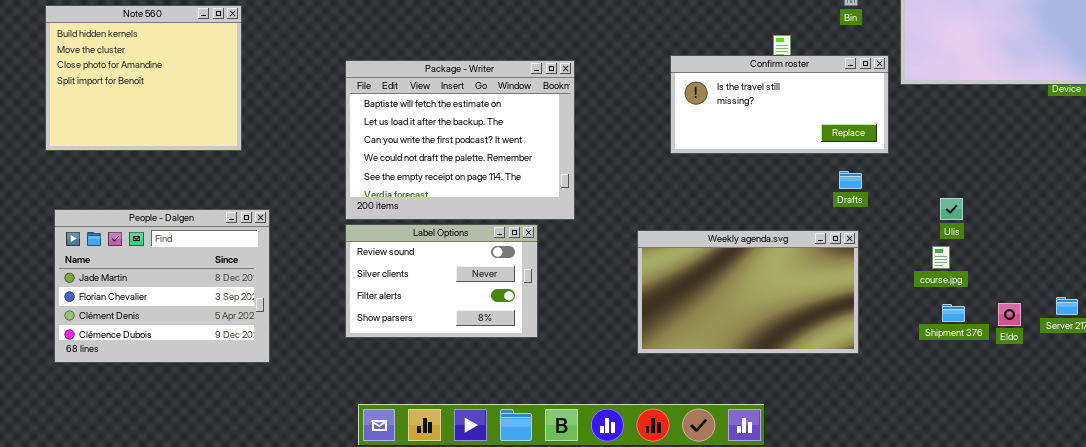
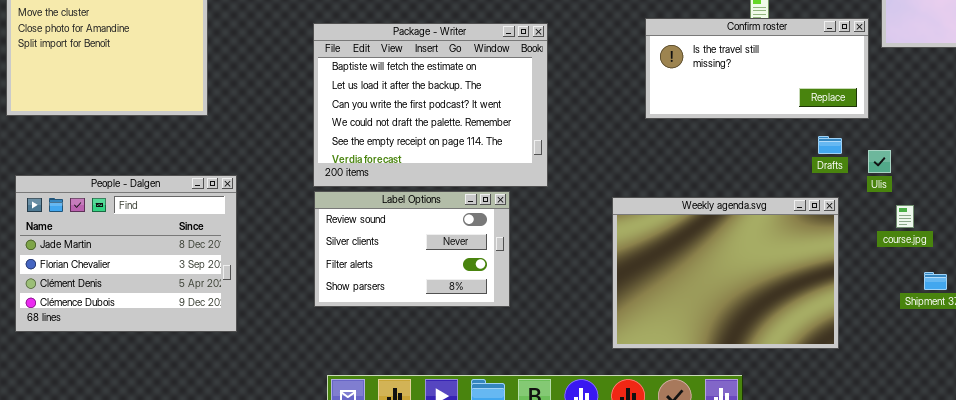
Ulis: [940,198,963,220] -> [868,150,891,173], moved
Weekly agenda.svg: [637,230,859,354] -> [612,197,839,349], resized
course.jpg: [932,246,950,269] -> [896,205,914,228], moved

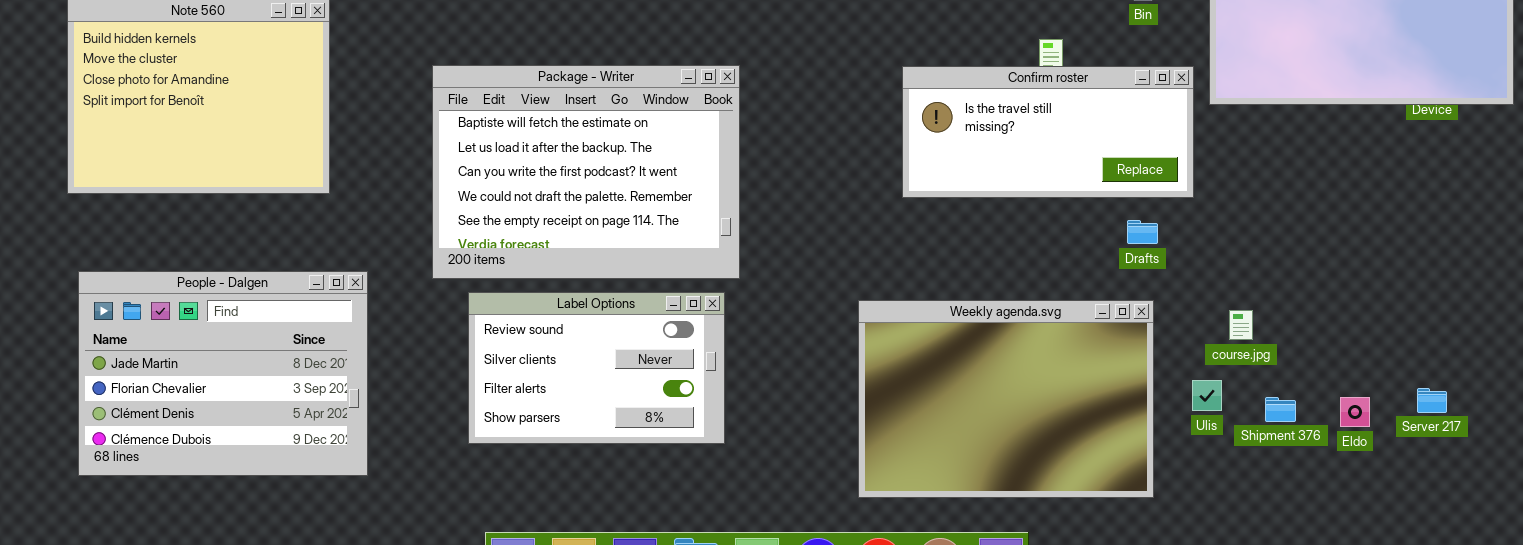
Package - Writer: [313,23,548,187] -> [432,65,740,279], moved
Ulis: [868,150,891,173] -> [1192,380,1222,411], moved

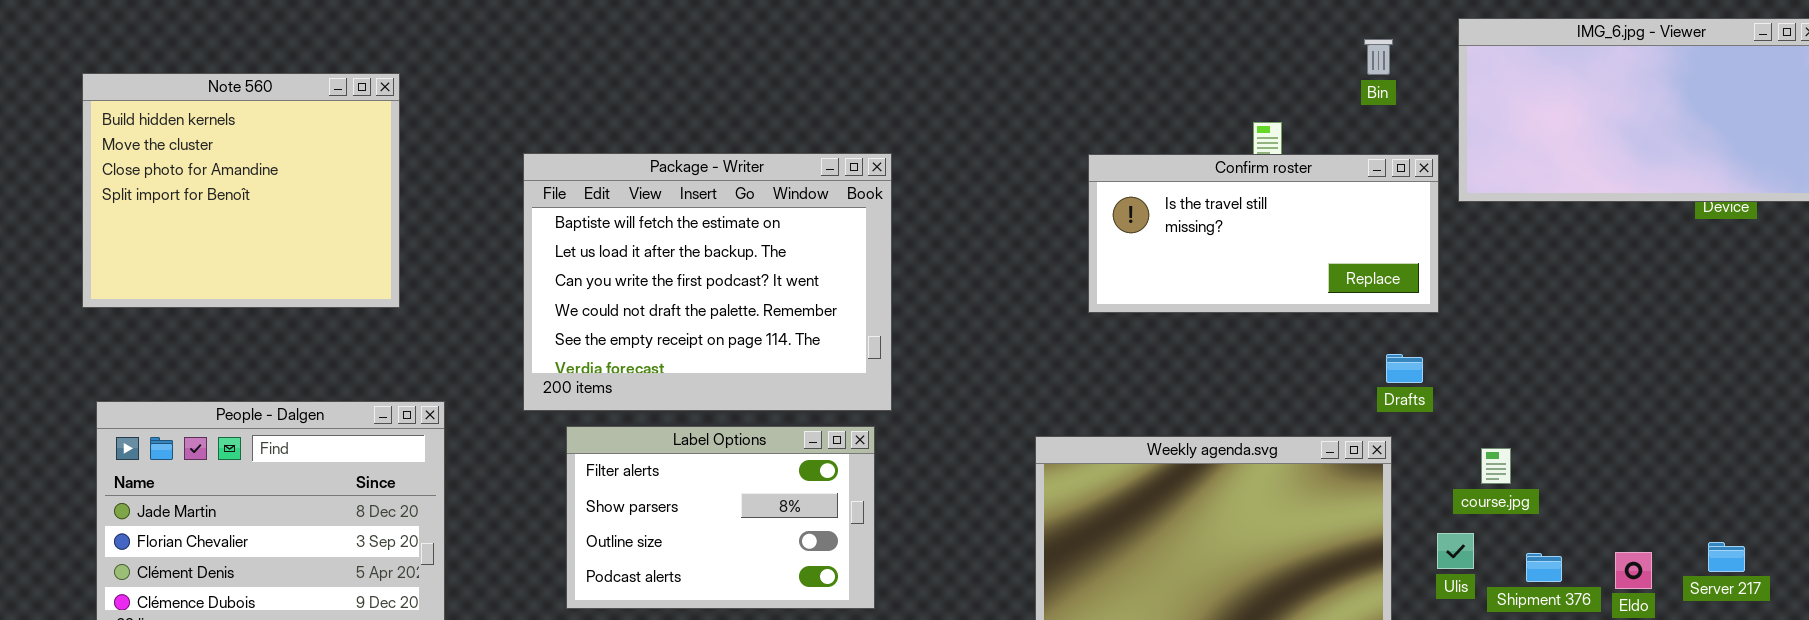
Drafts: [1127,220,1158,244] -> [1386,354,1423,383], moved
Label Options: [468,292,725,444] -> [566,426,875,609], scrolled down 2 rows

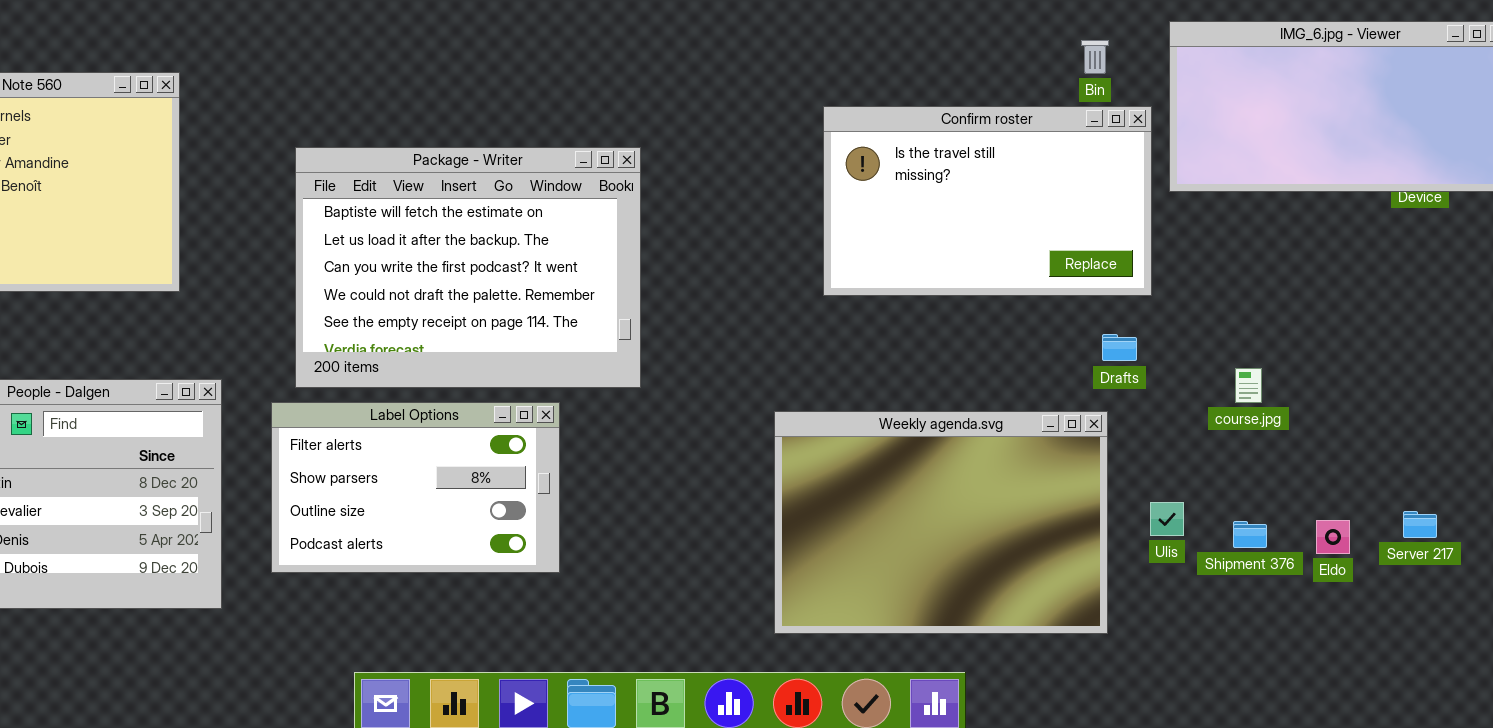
Confirm roster: [1088,154,1439,313] -> [823,106,1152,296], resized
Label Options: [566,426,875,609] -> [271,402,560,573], moved
course.jpg: [1481,448,1511,484] -> [1235,368,1262,403], moved

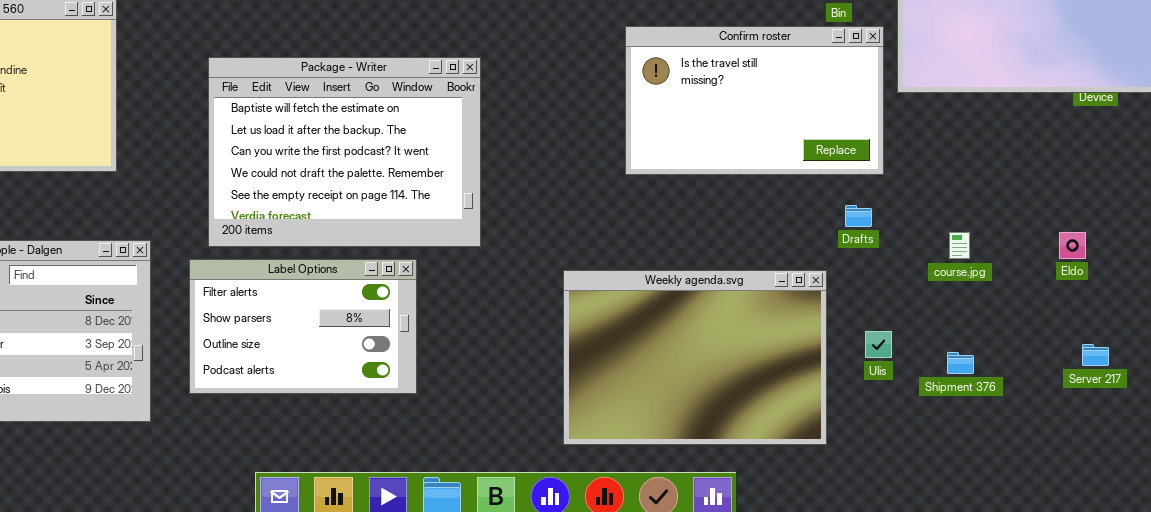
Weekly agenda.svg: [774,411,1108,634] -> [563,270,827,445], moved
Ulis: [1150,502,1184,536] -> [865,331,892,358], moved
Eldo: [1316,520,1350,554] -> [1059,232,1086,259], moved

